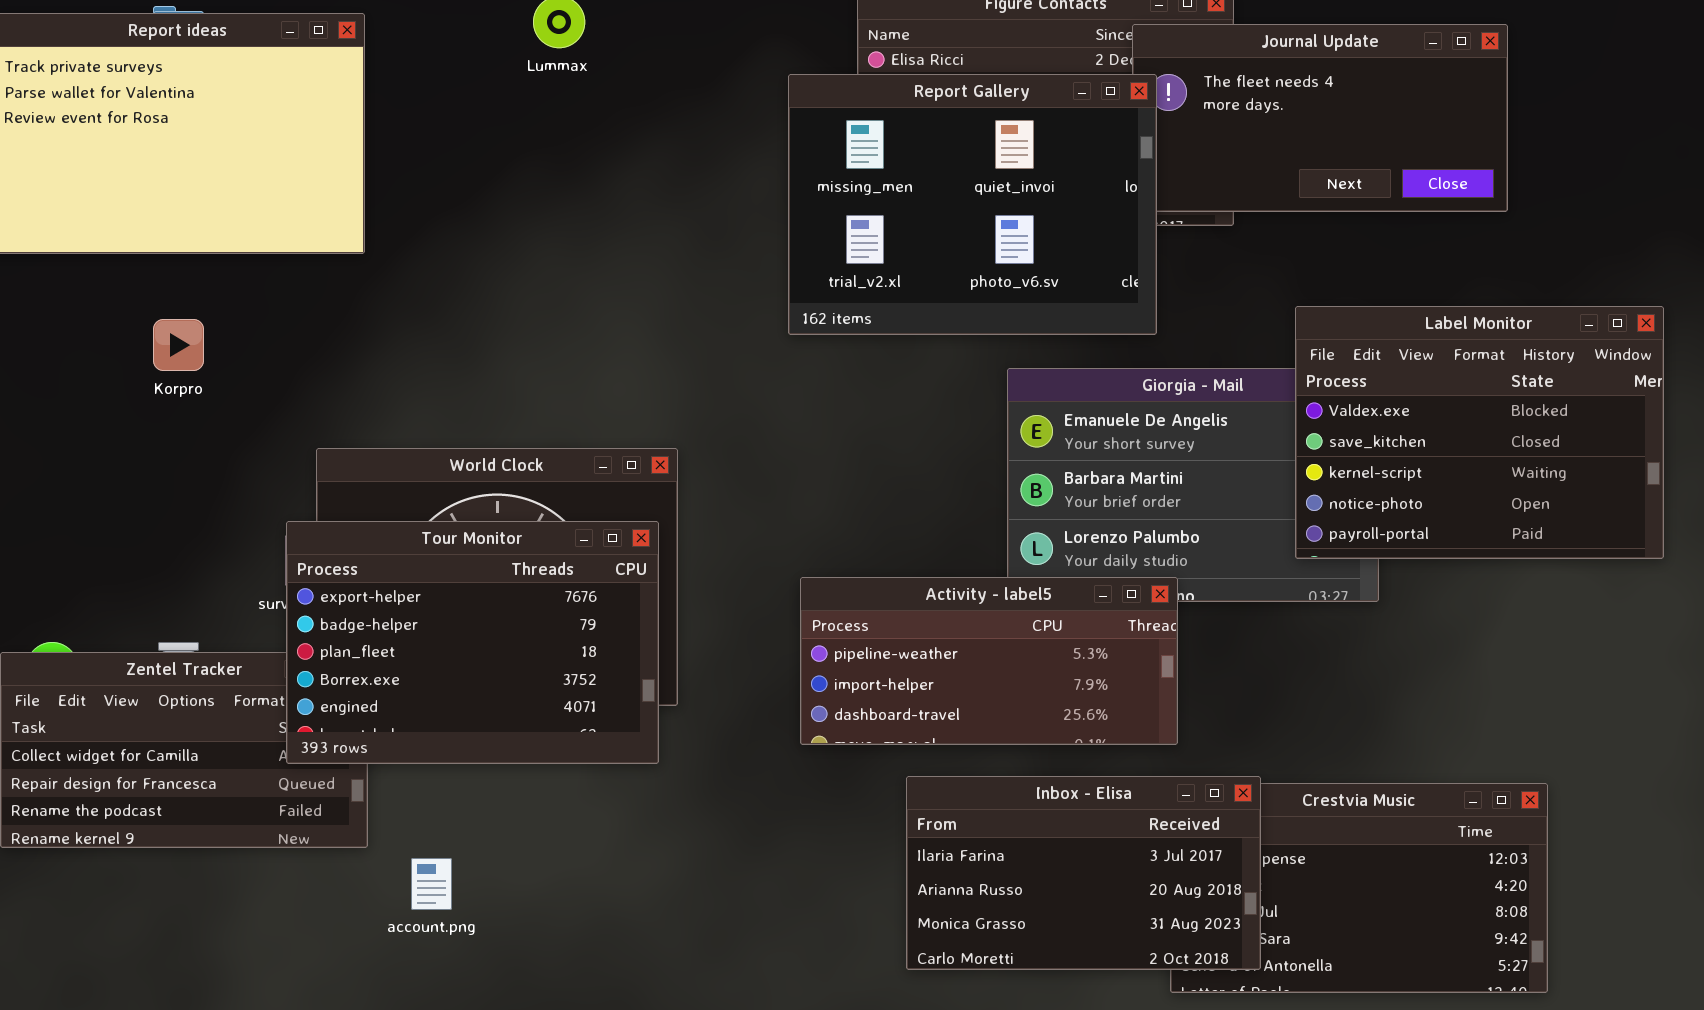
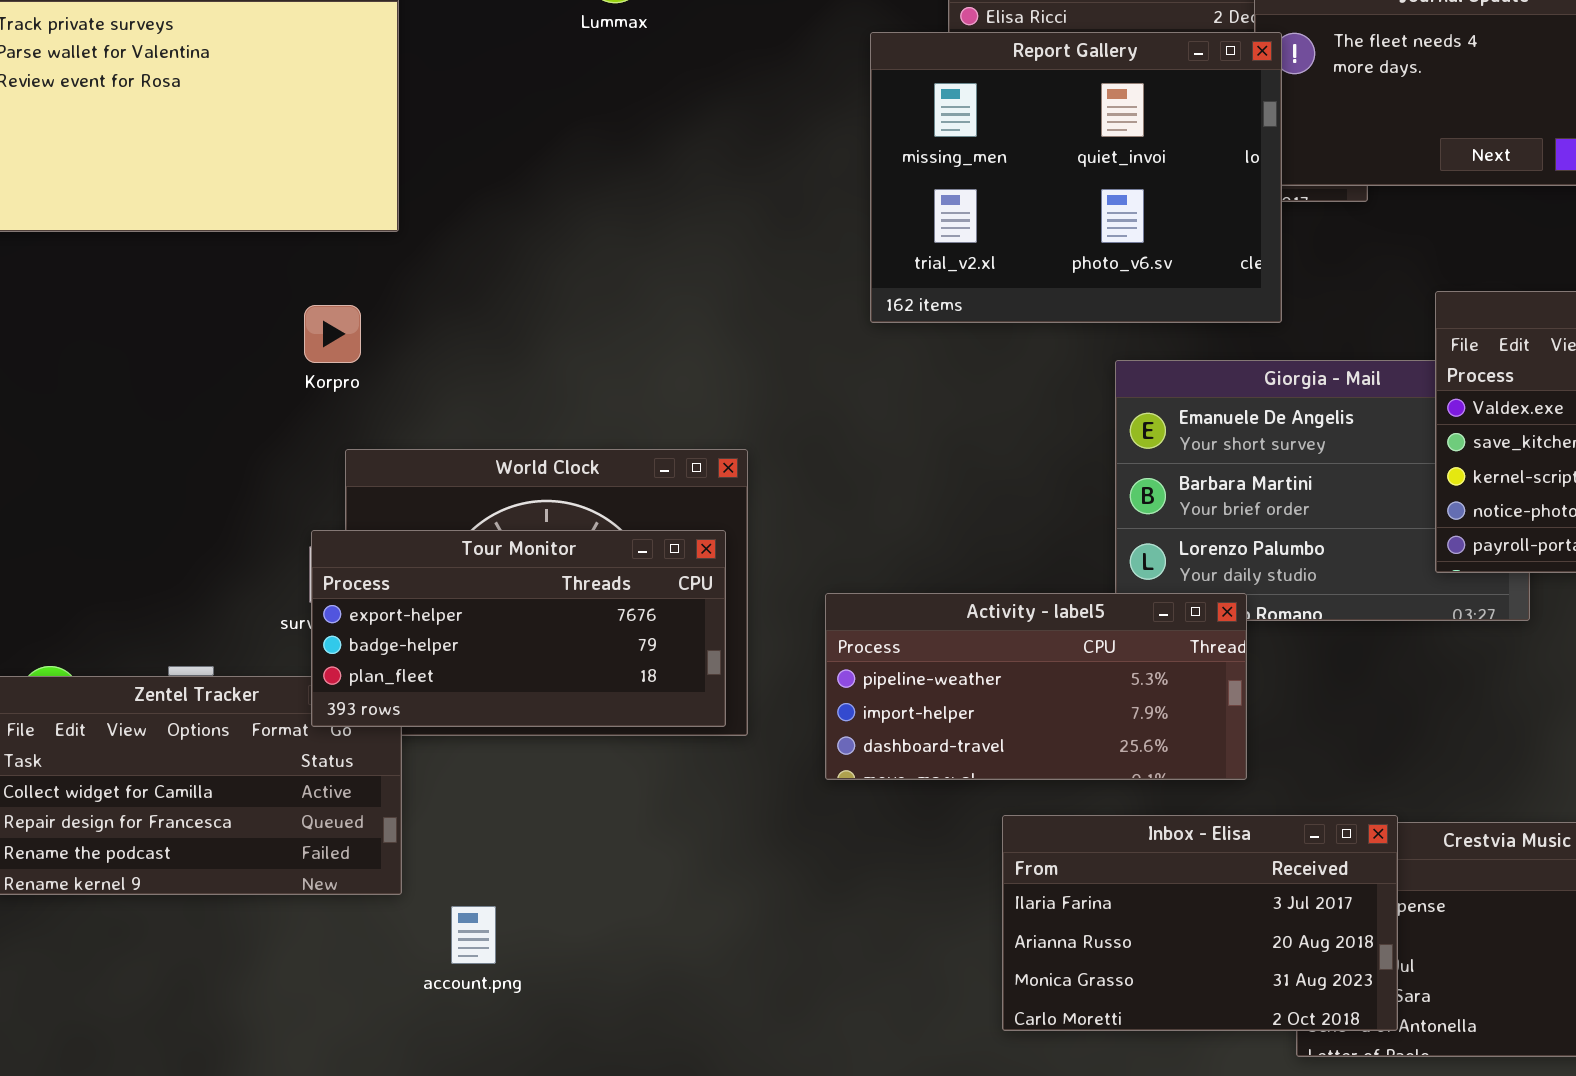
Korpro: [153,319,204,371] -> [304,305,361,363], moved
Tour Monitor: [286,521,659,764] -> [311,530,726,727], resized
Activity - label5: [800,577,1178,745] -> [825,593,1247,780], moved

